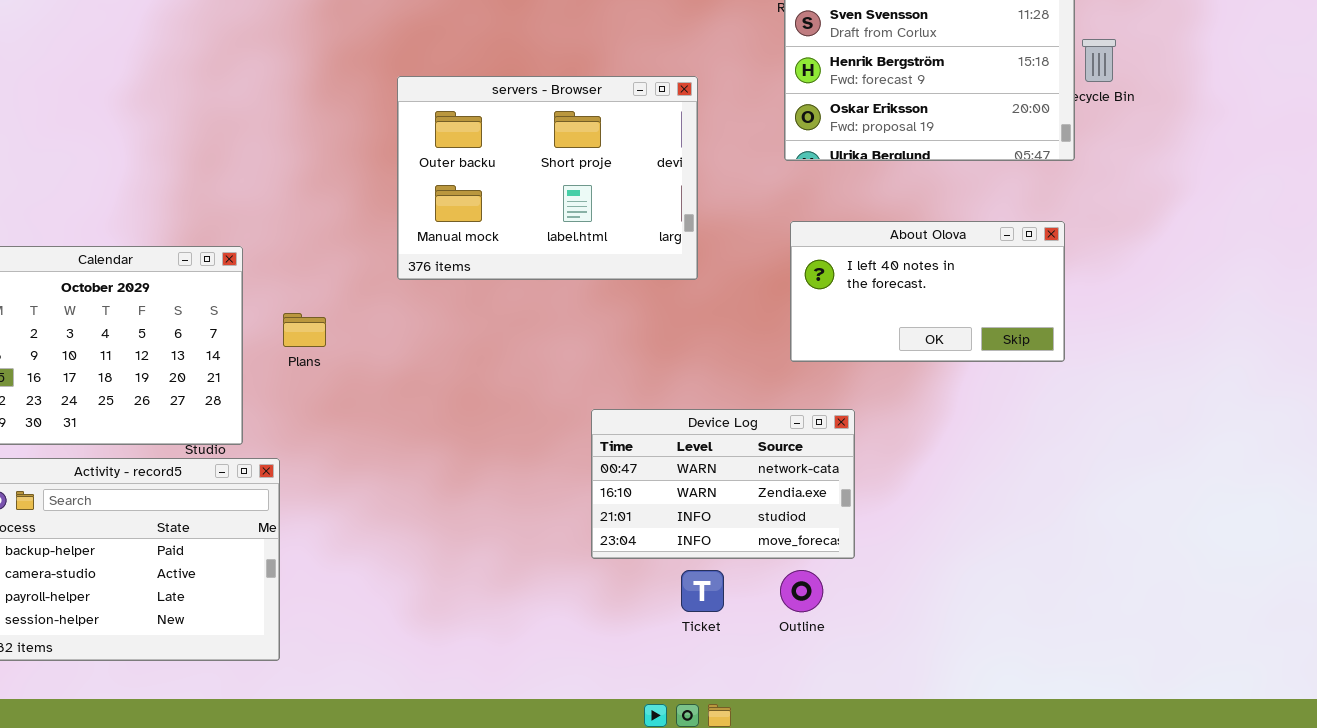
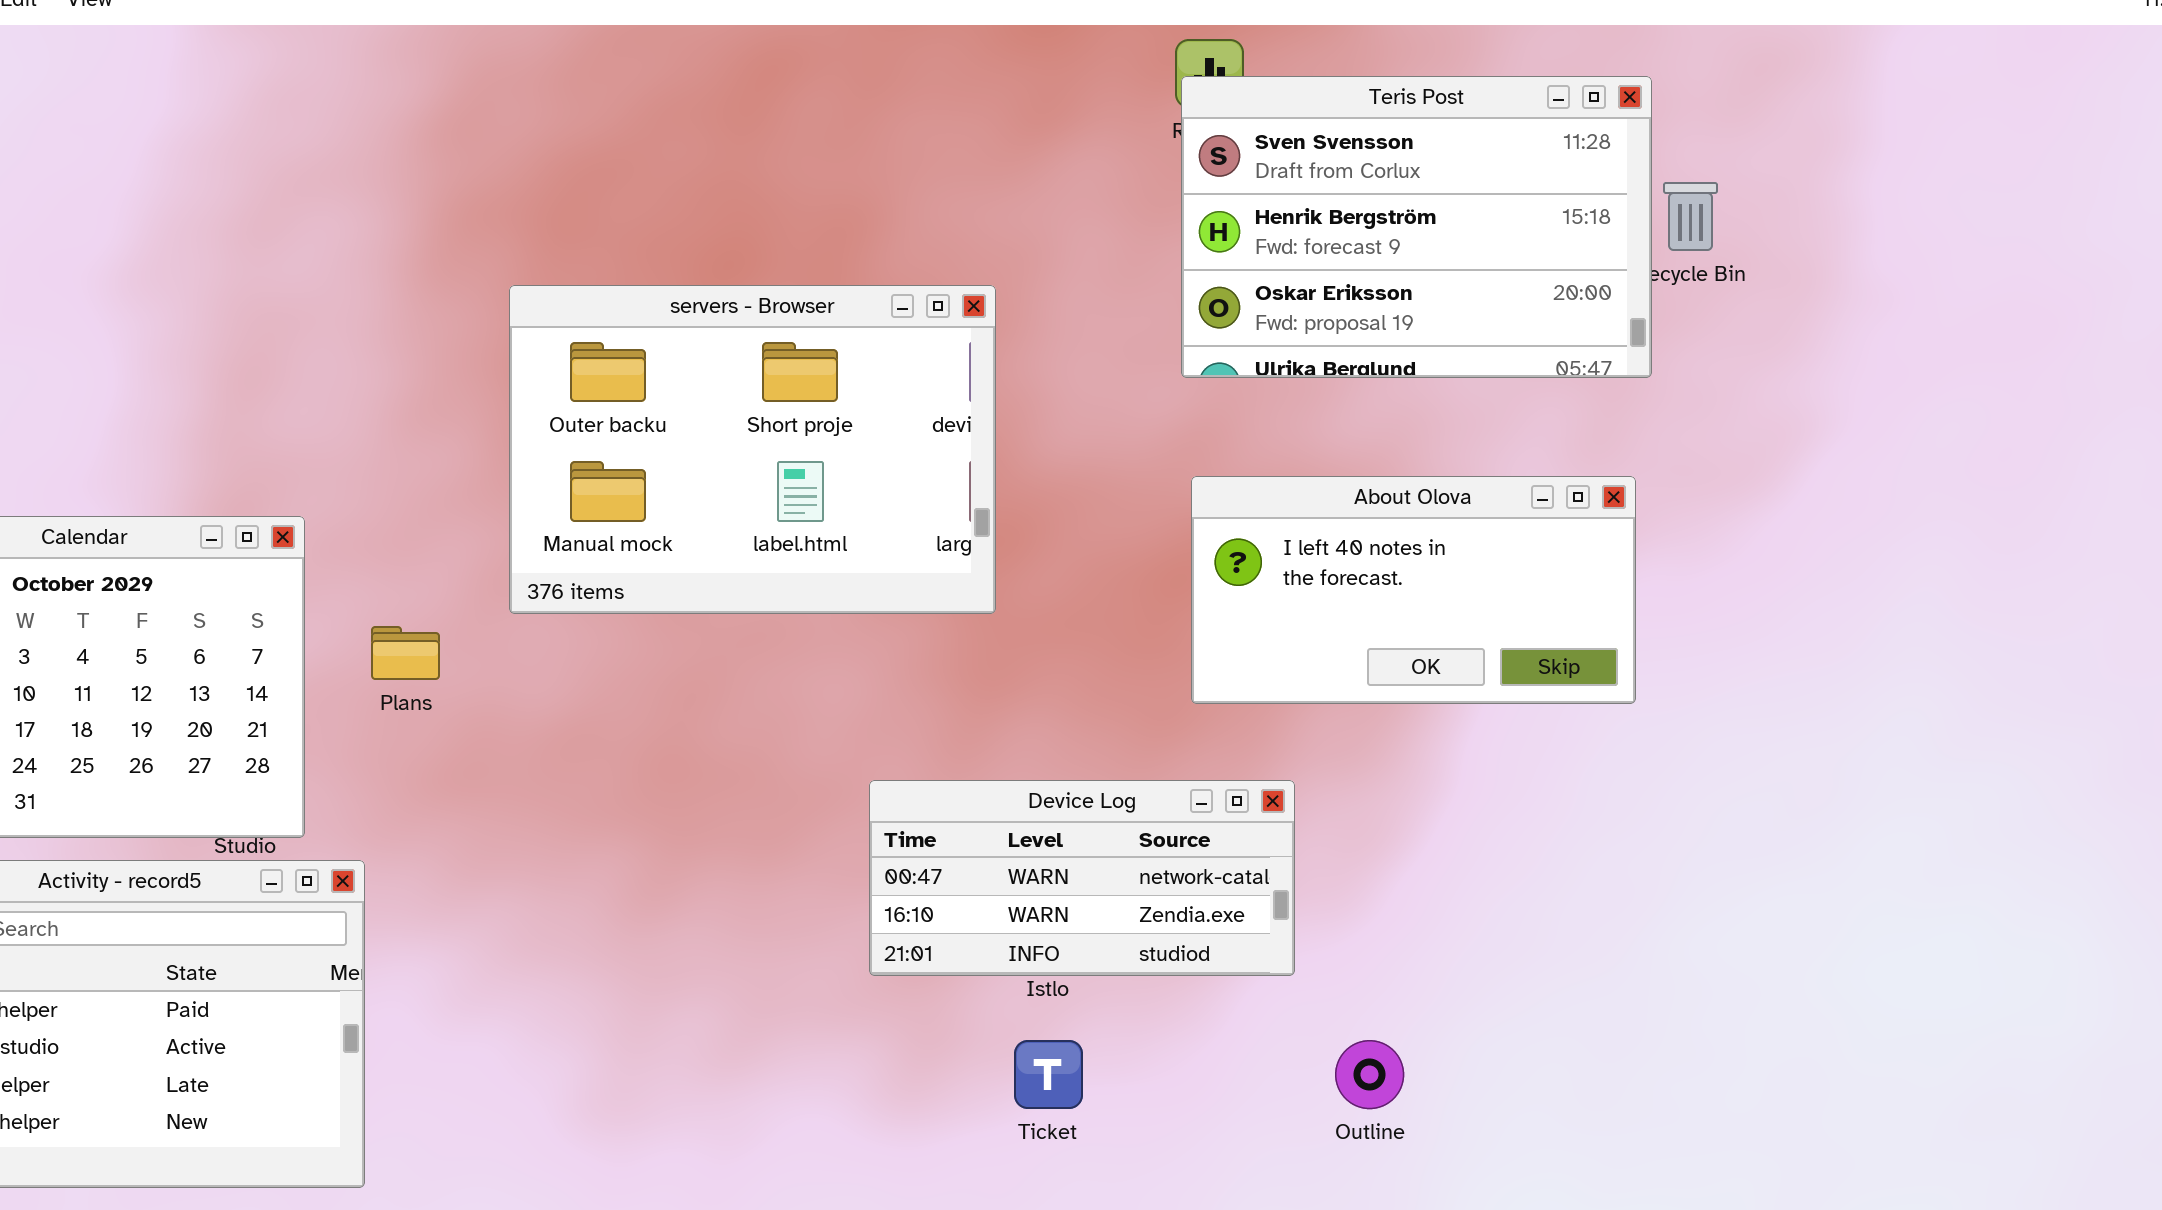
servers - Browser: [397,76,698,280] -> [509,285,996,614], moved
Device Log: [591,409,855,559] -> [869,780,1295,976], resized
Outline: [780,570,823,612] -> [1335,1040,1404,1109], moved

